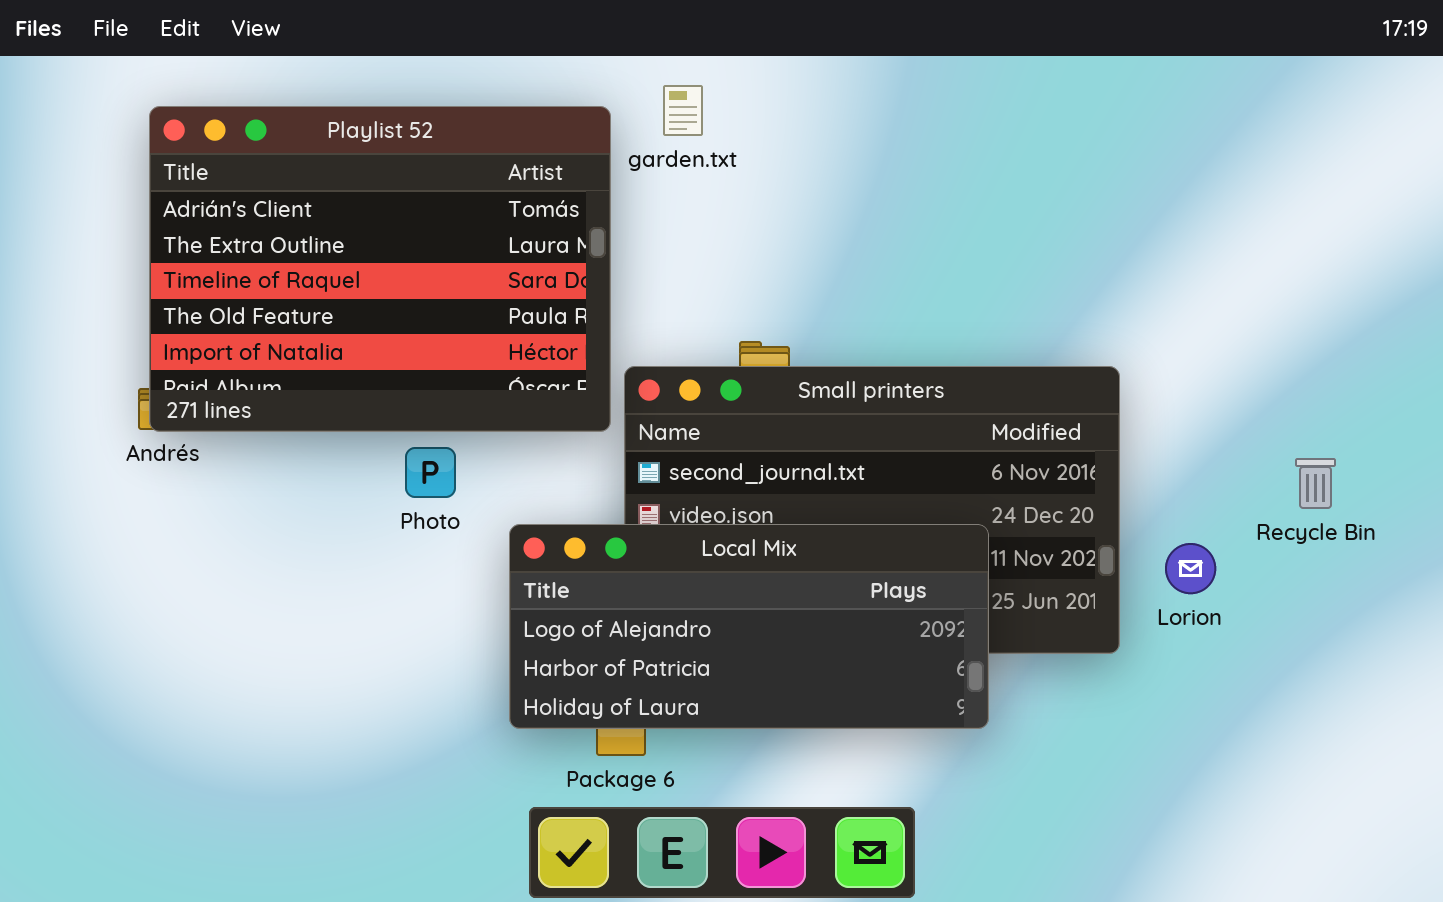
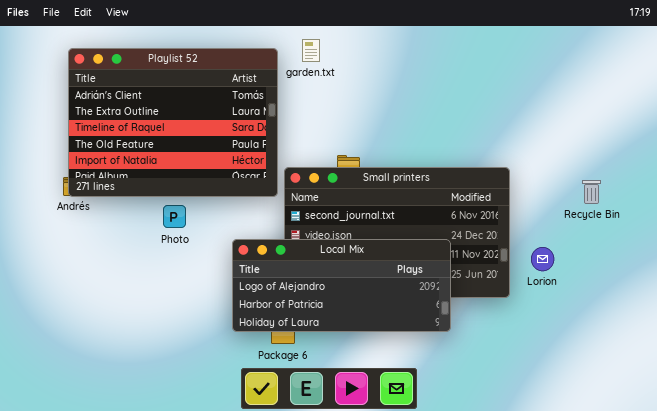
Photo: [405,447,456,498] -> [163,205,186,228], moved
Recycle Bin: [1295,458,1336,509] -> [582,180,601,204], moved

